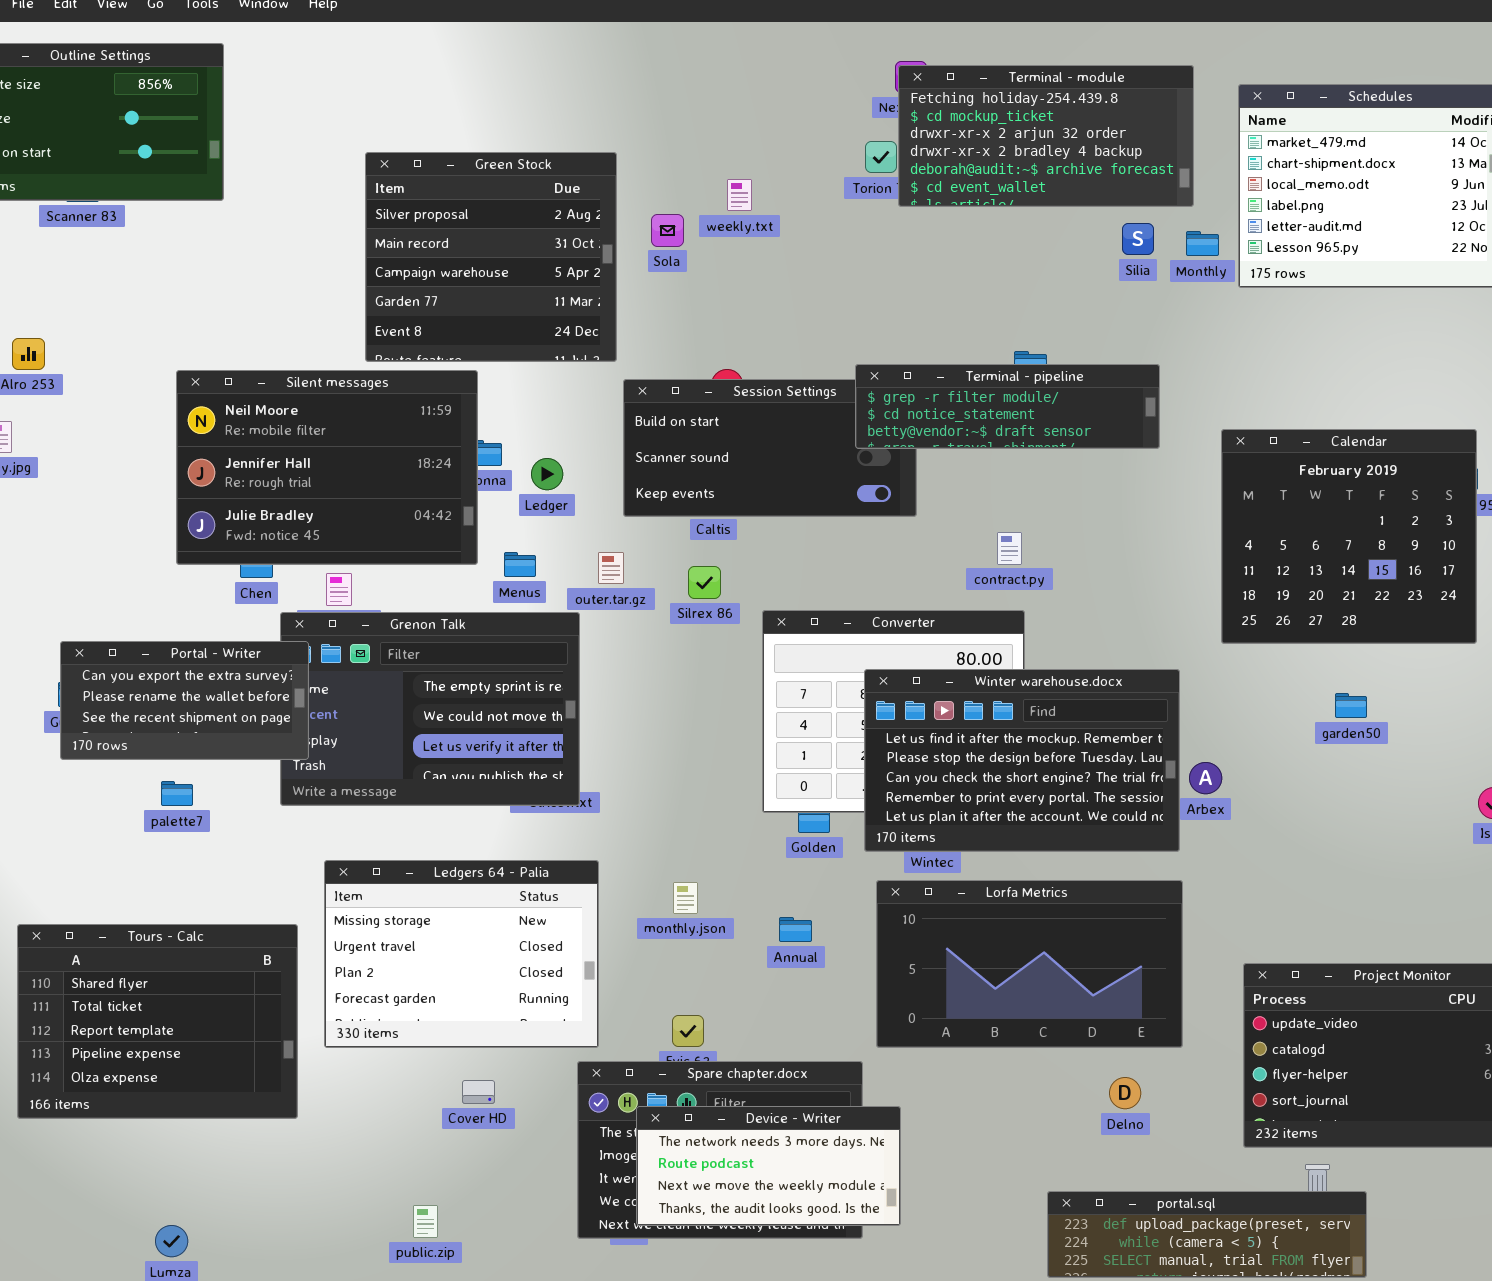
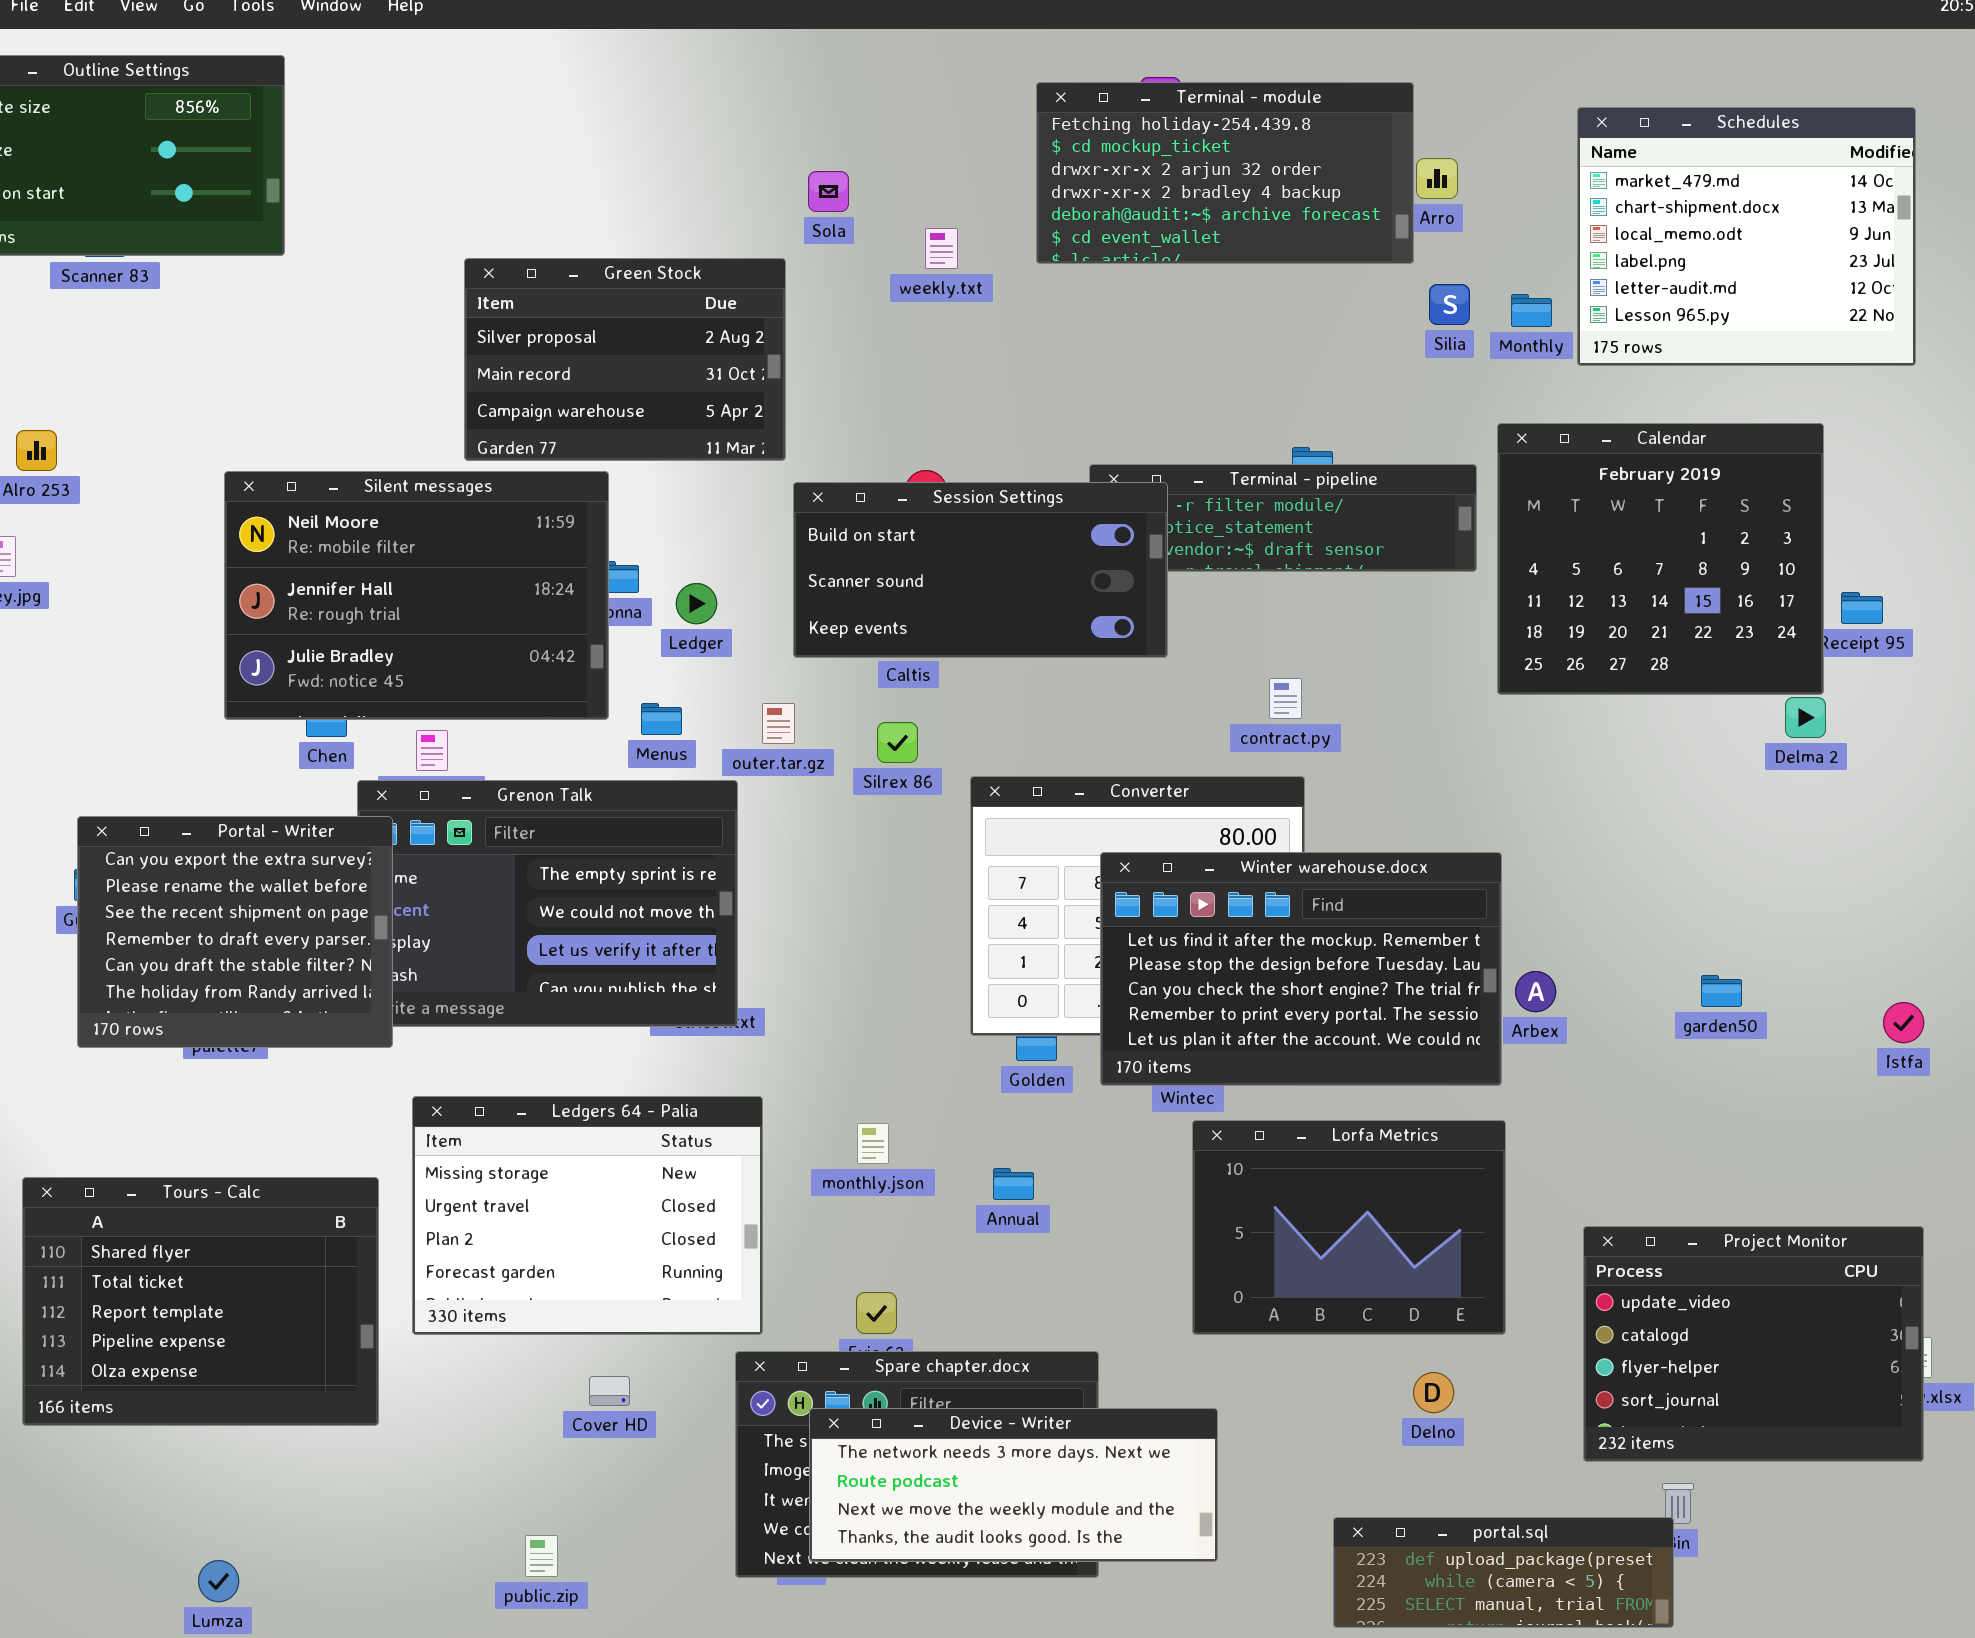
Terminal - module: [898,65,1194,207] -> [1036,82,1414,264], moved
Green Stock: [365,152,617,362] -> [464,258,786,461], resized
Sola: [651,214,684,247] -> [808,171,849,212], moved
Session Settings: [623,379,917,517] -> [793,482,1168,658], raised
Calendar: [1221,429,1477,644] -> [1497,423,1824,695], moved
Portal - Writer: [60,641,309,760] -> [77,816,393,1048], resized
garden50: [1335,693,1367,718] -> [1701,975,1742,1007], moved
Lorfa Metrics: [876,880,1183,1048] -> [1192,1120,1506,1335], resized
Device - Writer: [636,1106,901,1226] -> [809,1408,1218,1562], resized
portal.sql: [1047,1191,1367,1278] -> [1333,1517,1674,1628], resized

